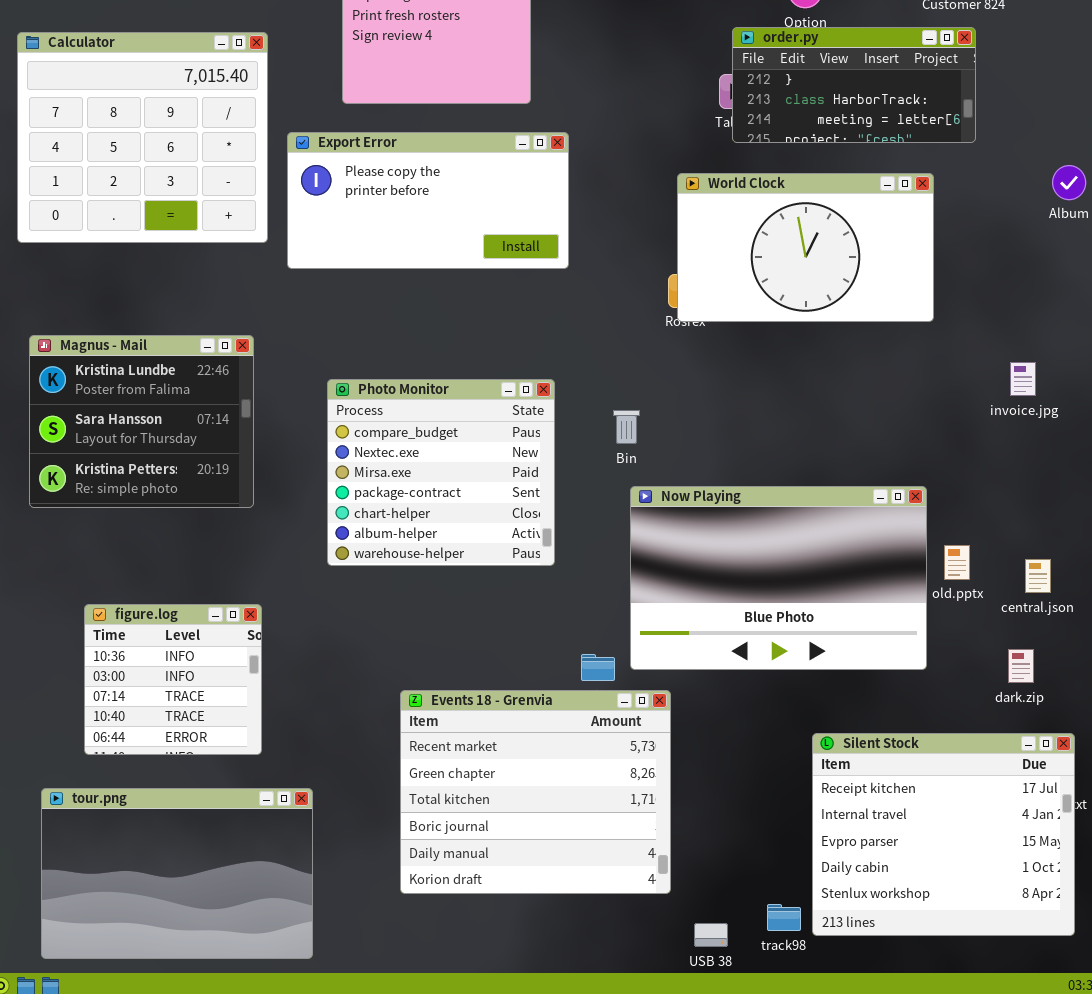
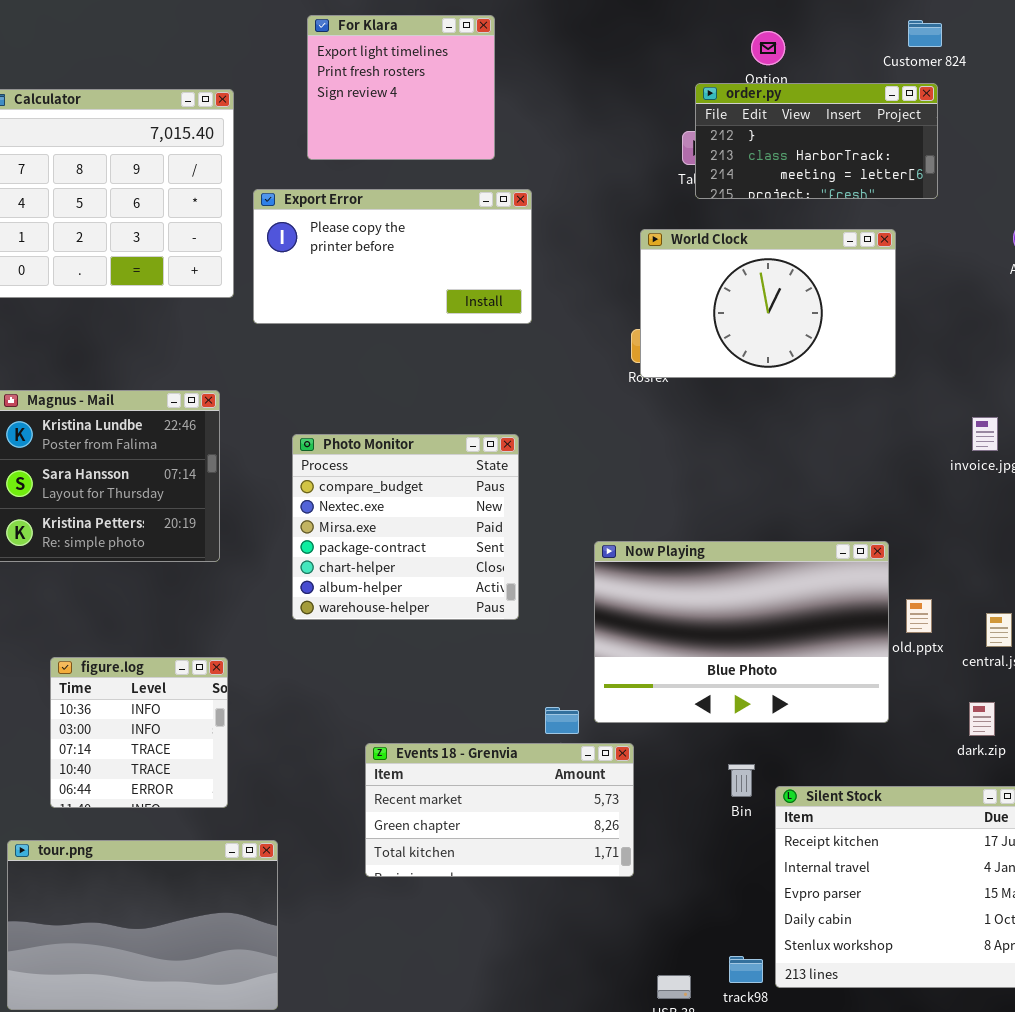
Bin: [613,410,640,444] -> [728,764,755,797], moved
Events 18 - Grenvia: [400,690,671,894] -> [365,743,634,877], resized

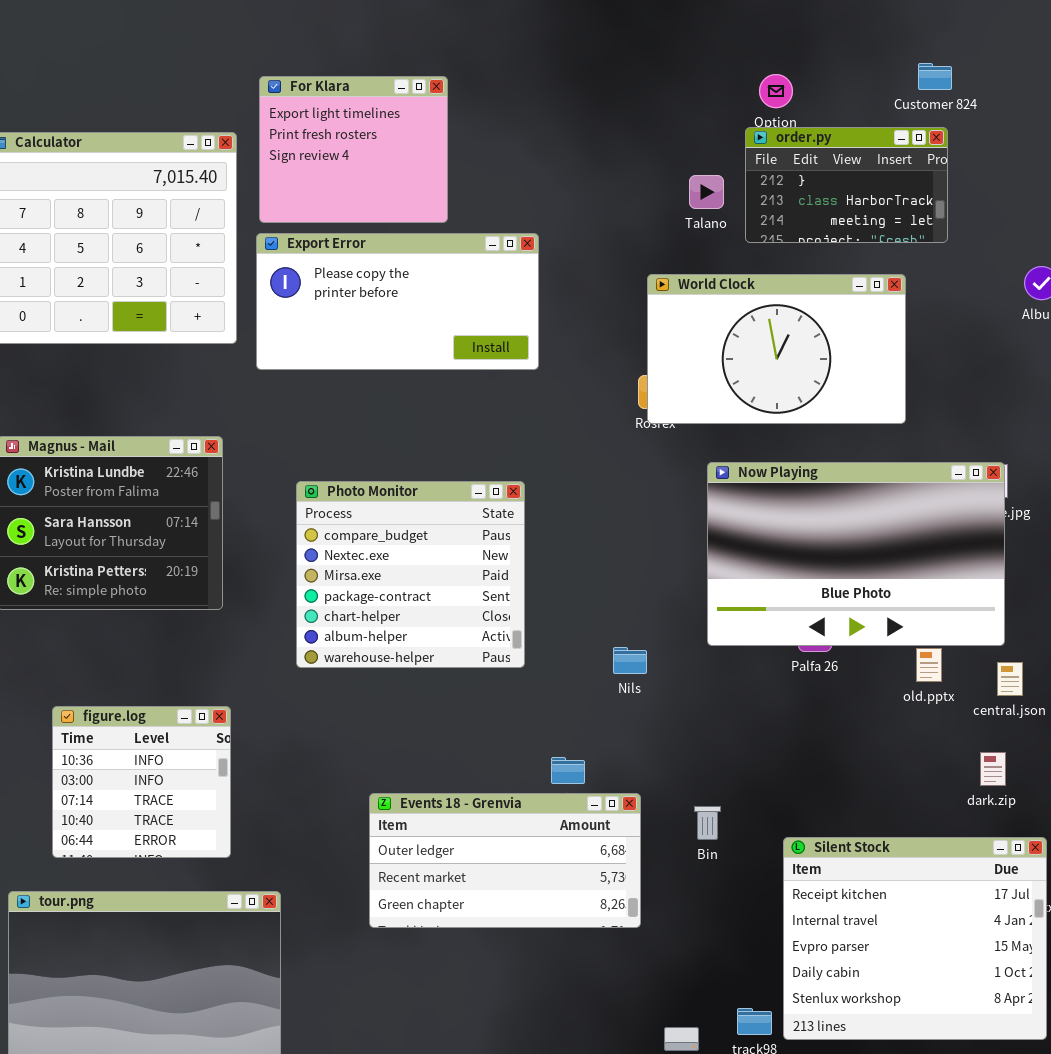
For Klara: [307,15,495,160] -> [259,76,448,223], moved
order.py: [695,83,938,199] -> [745,127,948,243], resized
Now Playing: [594,541,889,723] -> [707,462,1005,646], moved
Events 18 - Grenvia: [365,743,634,877] -> [369,793,641,928], scrolled up 1 row
Bin: [728,764,755,797] -> [694,806,721,840], moved

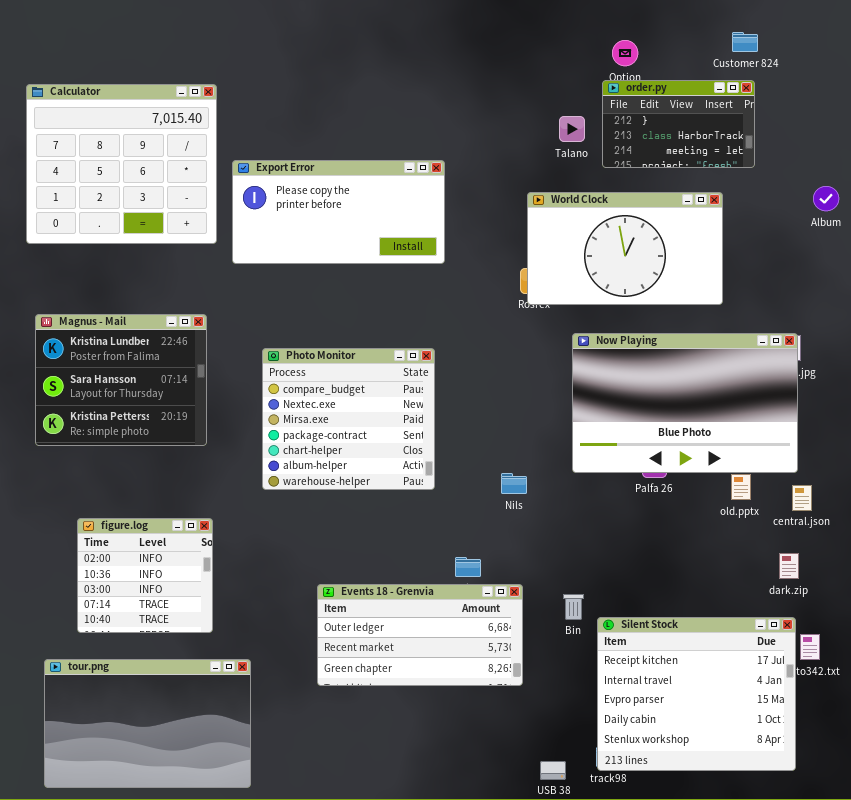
For Klara: [259,76,448,223] -> none, closed
figure.log: [52,706,231,858] -> [77,518,213,633], scrolled up 1 row
Silent Stock: [783,837,1047,1040] -> [597,617,796,771], moved

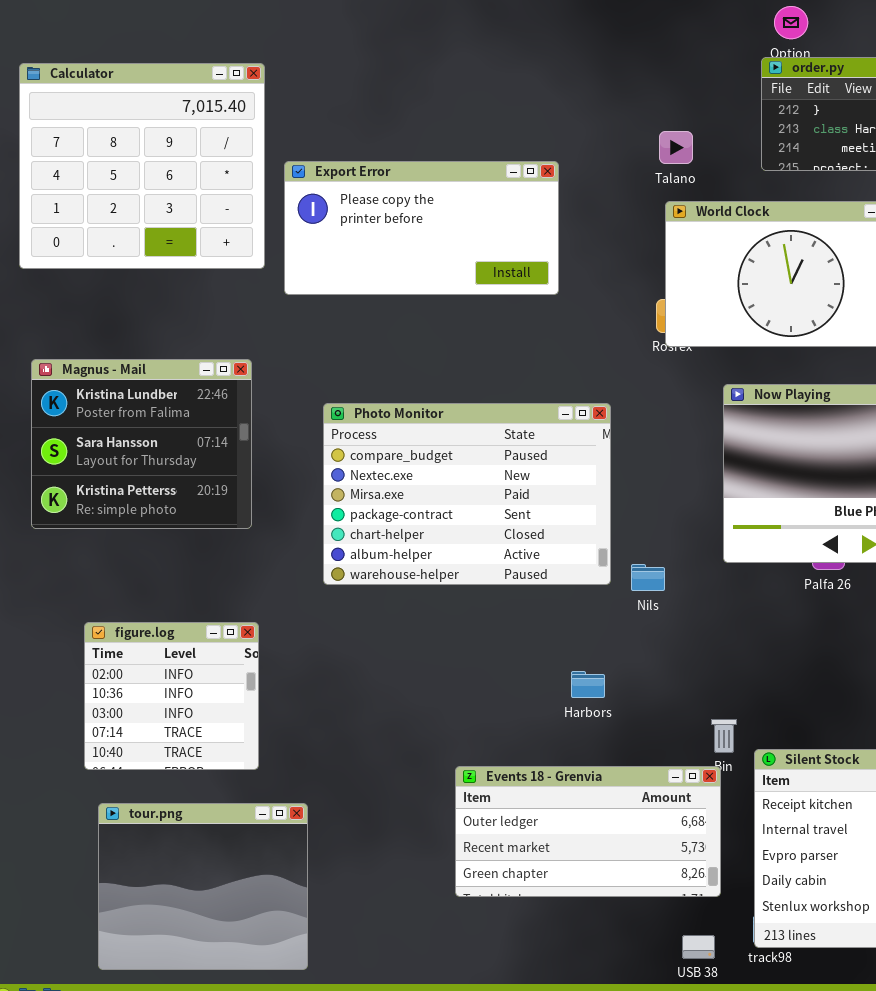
Talano: [559,116,585,142] -> [659,131,693,164], moved
Photo Monitor: [262,348,435,490] -> [323,403,611,585], resized
Events 18 - Grenvia: [317,584,523,686] -> [455,766,721,897], moved
tour.png: [44,659,251,788] -> [98,803,308,970], resized

